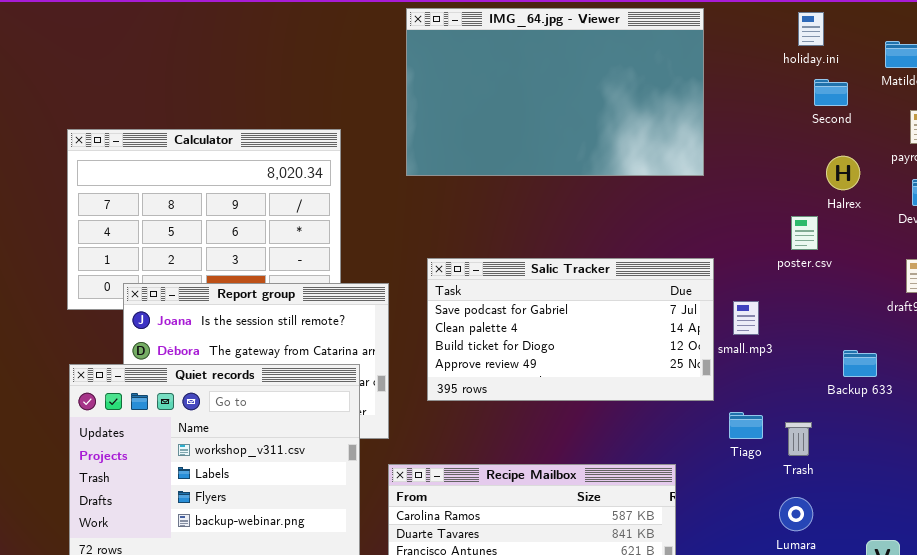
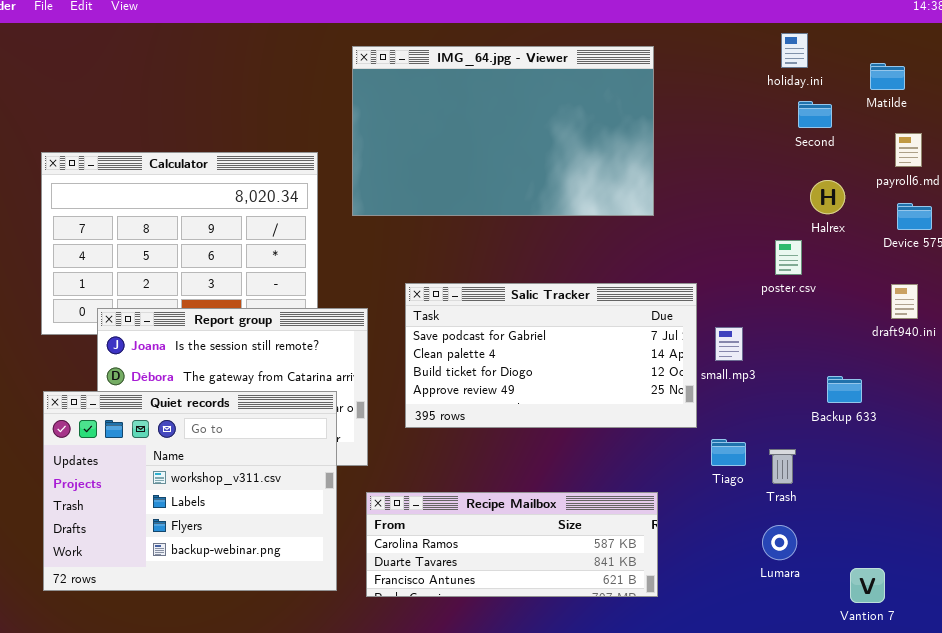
IMG_64.jpg - Viewer: [406,8,704,176] -> [352,46,654,216], moved

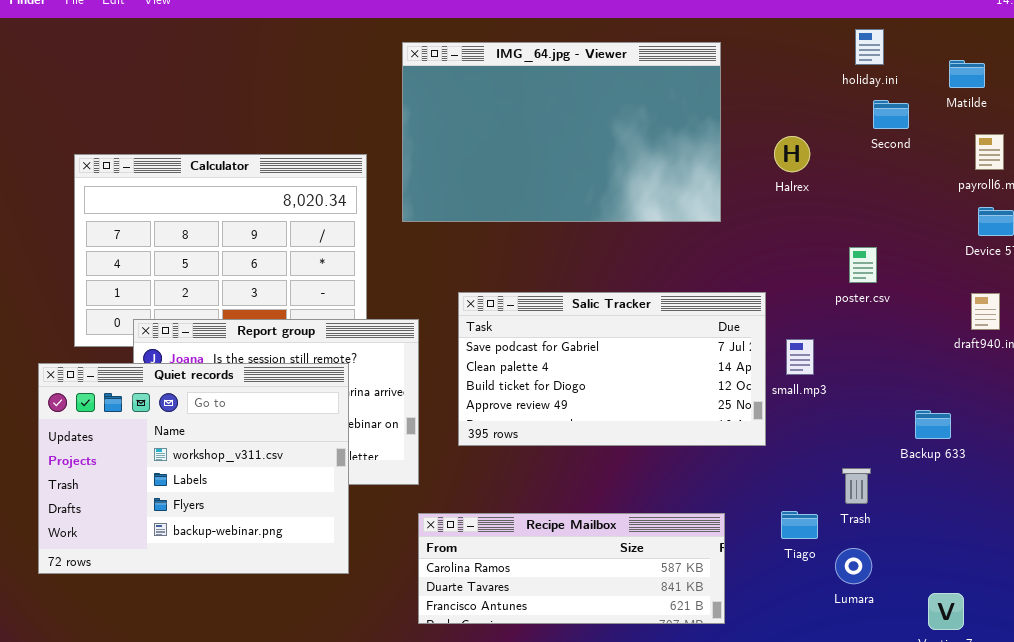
Halrex: [810,180,845,214] -> [774,136,810,172], moved
Backup 633: [827,376,862,403] -> [915,410,951,439], moved
Quiet records: [43,391,337,591] -> [38,363,349,574], moved
Tiago: [711,439,746,466] -> [781,511,818,539], moved

